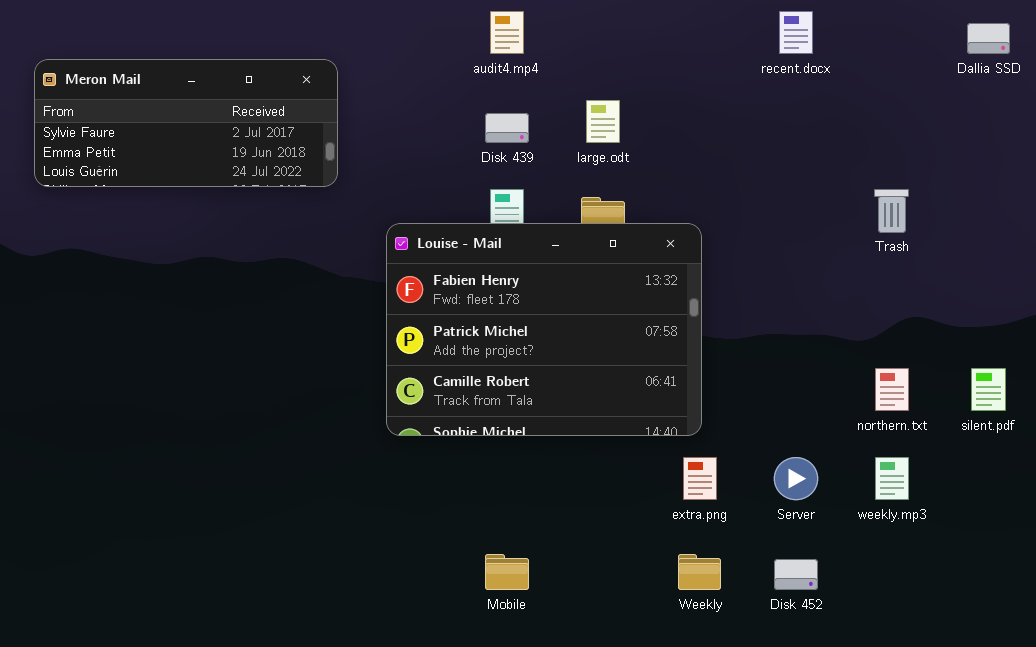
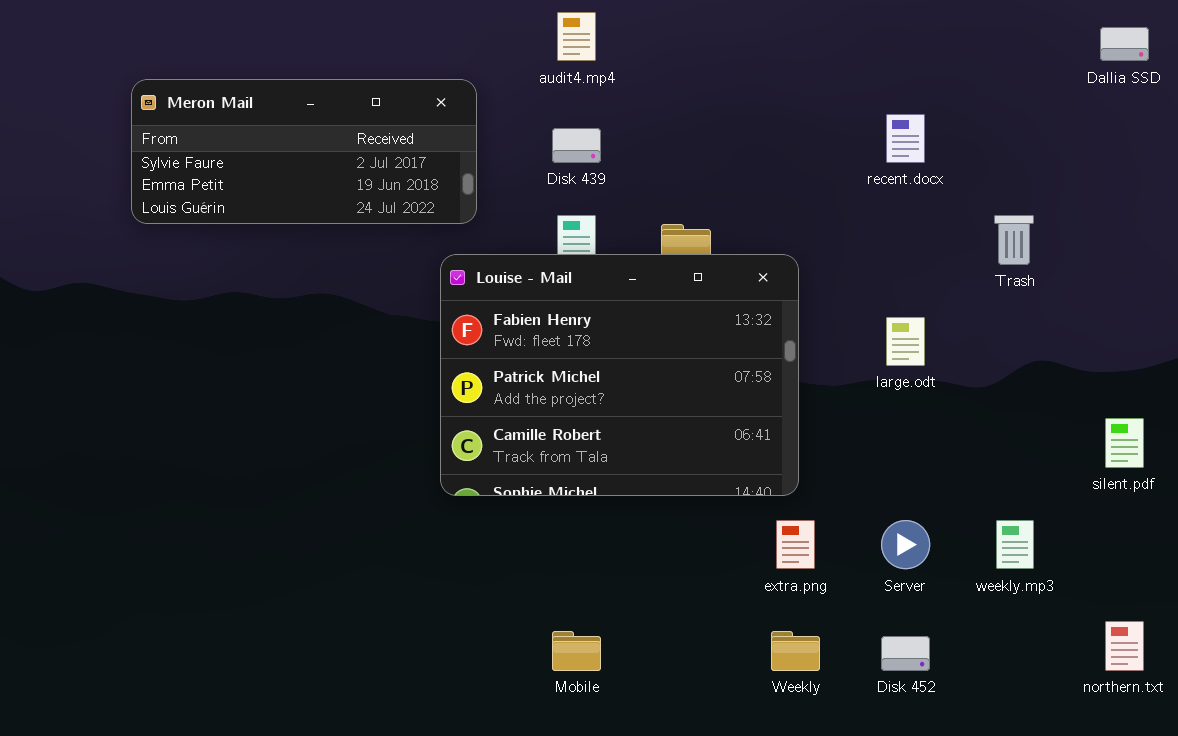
recent.docx: [779,11,813,54] -> [886,114,925,163], moved
Meron Mail: [34,59,338,187] -> [131,79,477,224], moved
large.odt: [586,100,620,143] -> [886,317,925,366], moved
northern.txt: [875,368,909,411] -> [1105,621,1144,671], moved

